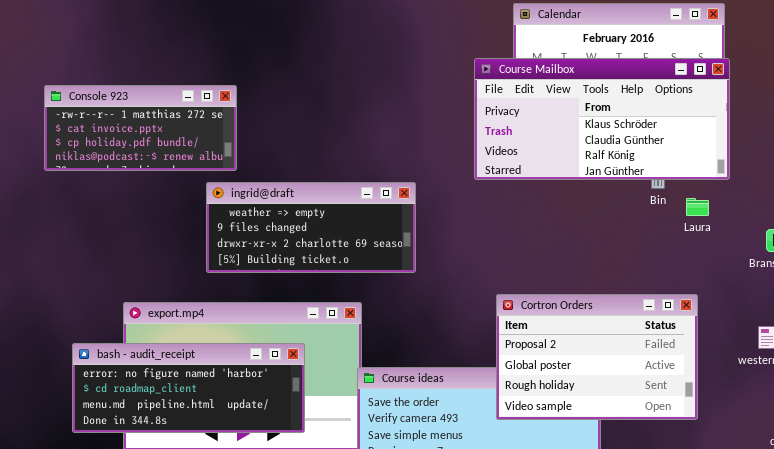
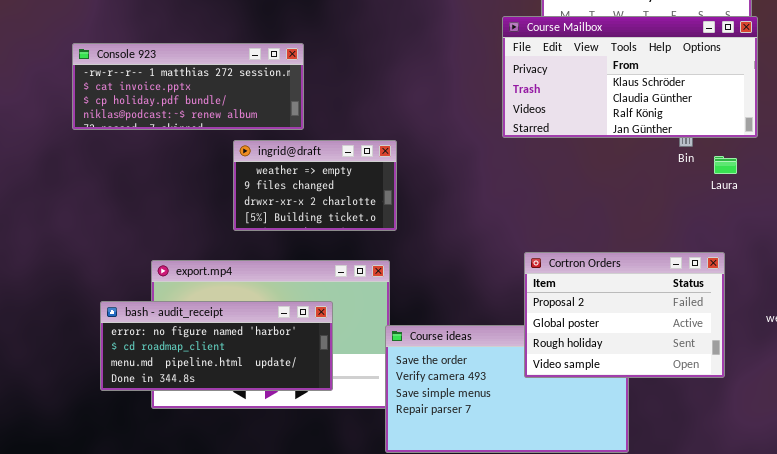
Console 923: [44,85,237,171] -> [72,43,304,130], resized
ingrid@draft: [206,182,416,273] -> [233,140,397,231], resized

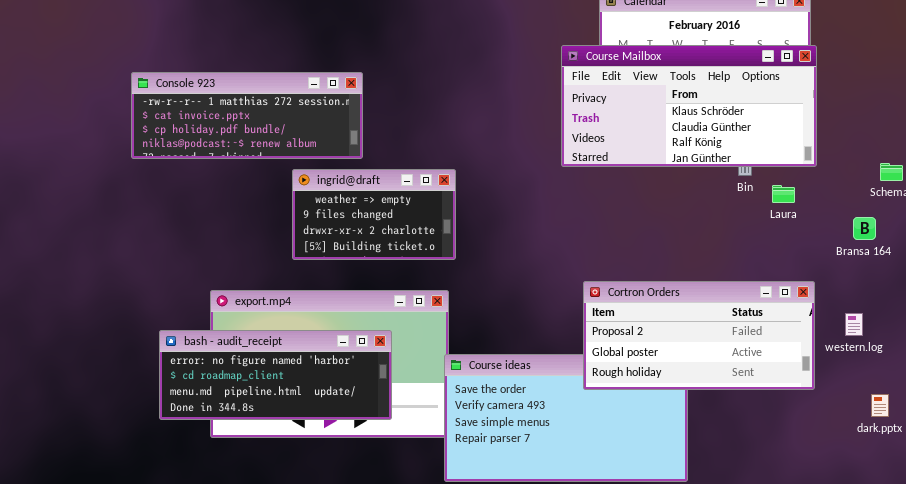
Cortron Orders: [524,252,725,378] -> [583,281,815,390], resized

